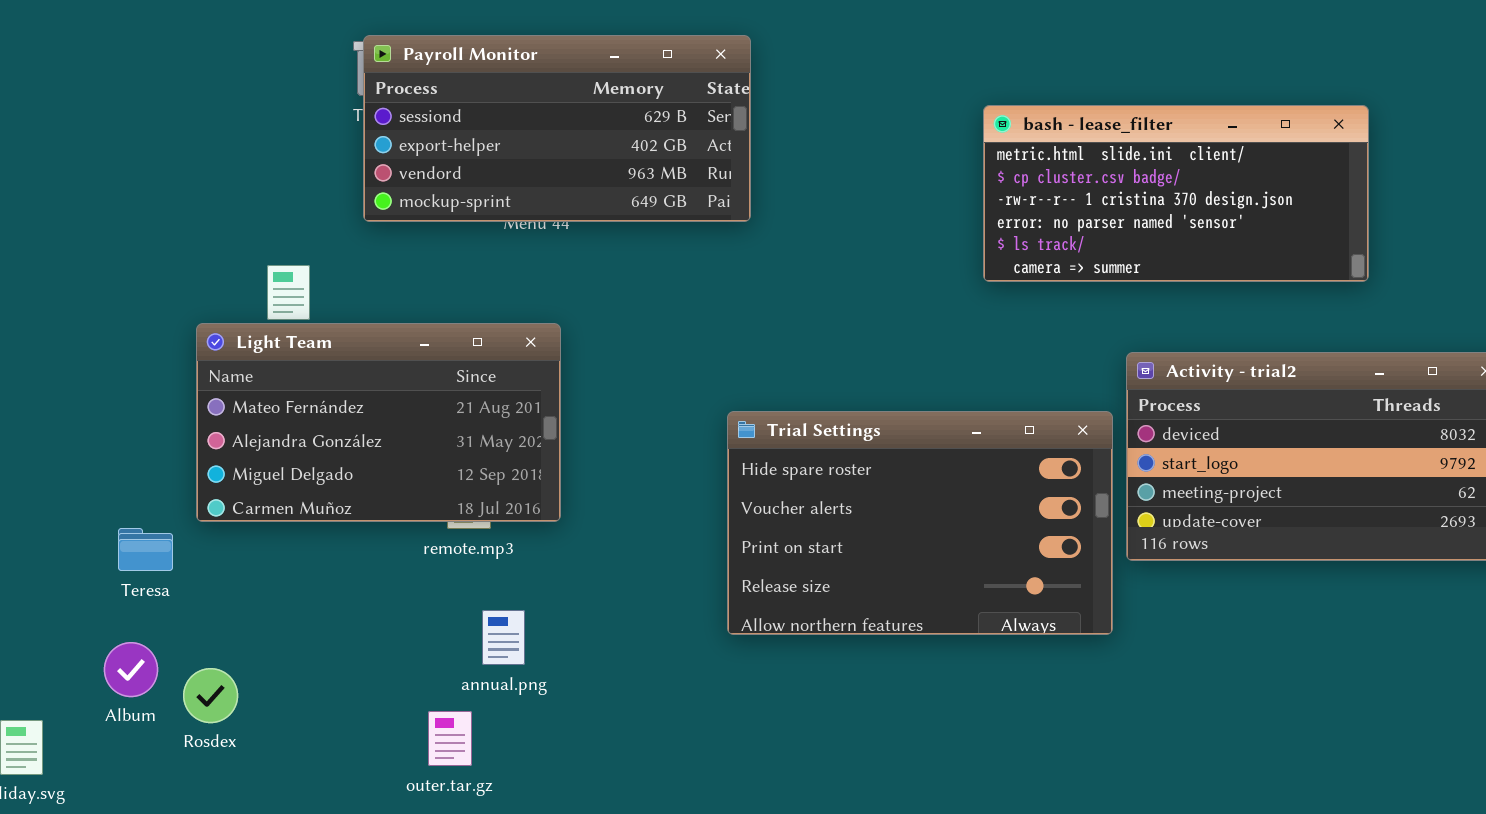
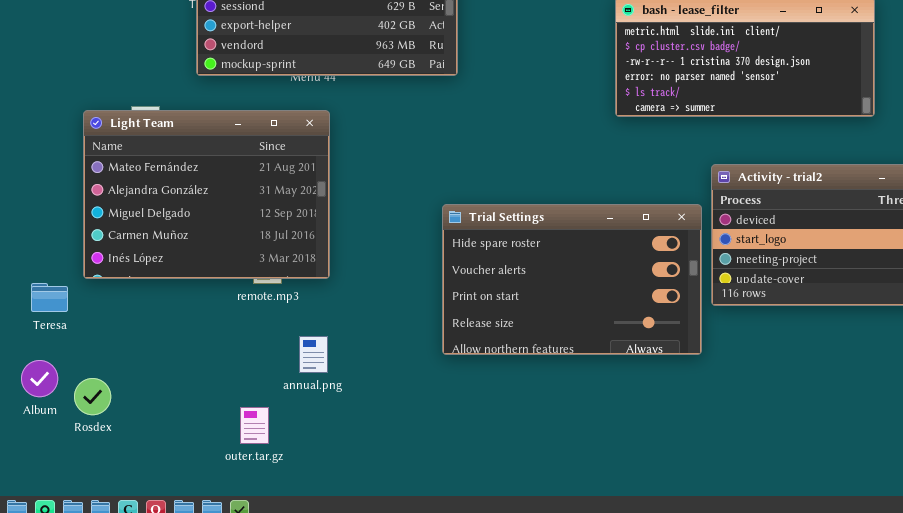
Light Team: [196,323,561,522] -> [83,110,330,279], resized
annual.png: [482,610,525,665] -> [299,336,328,373], moved

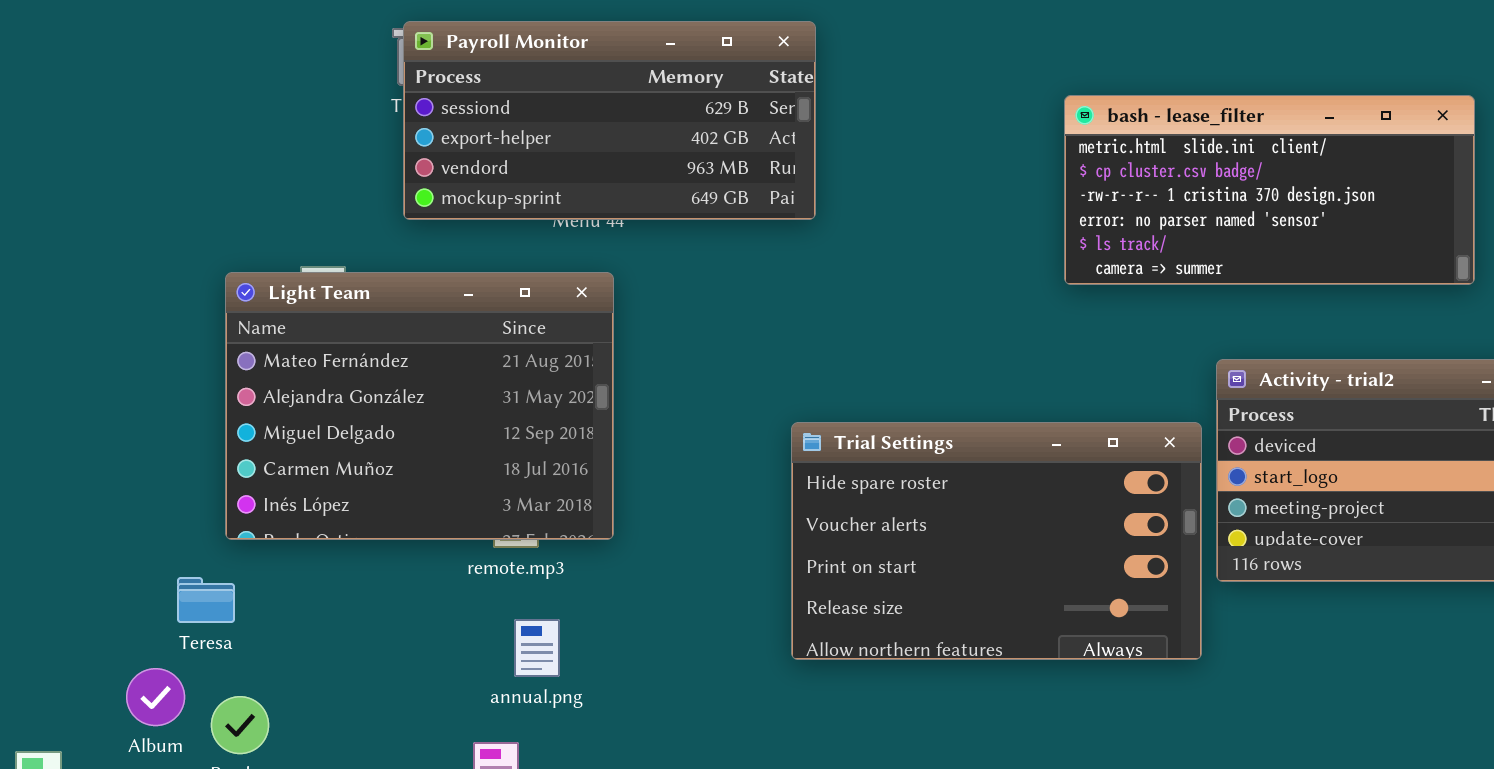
Teresa: [31,283,68,312] -> [177,577,235,623], moved
annual.png: [299,336,328,373] -> [514,619,560,677], moved

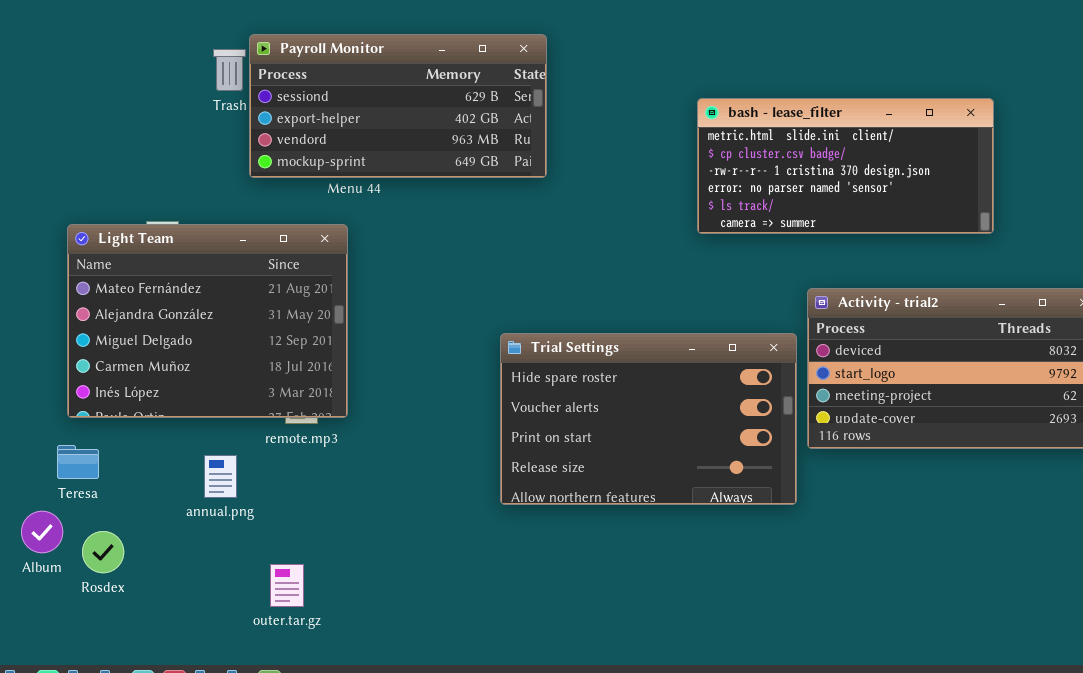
Payroll Monitor: [403,21,816,220] -> [249,34,547,178], moved
Light Team: [225,272,614,540] -> [67,224,348,418], moved
annual.png: [514,619,560,677] -> [204,455,237,498], moved

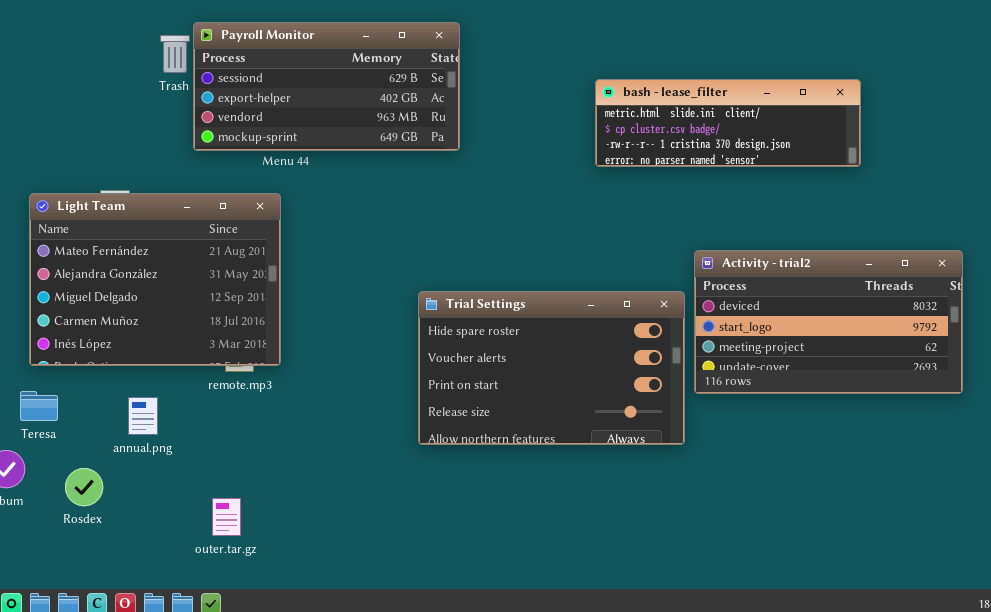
bash - lease_filter: [697,98,994,234] -> [595,79,861,167], resized
annual.png: [204,455,237,498] -> [128,397,158,435], moved
Rosdex: [82,531,124,573] -> [65,468,103,506], moved

